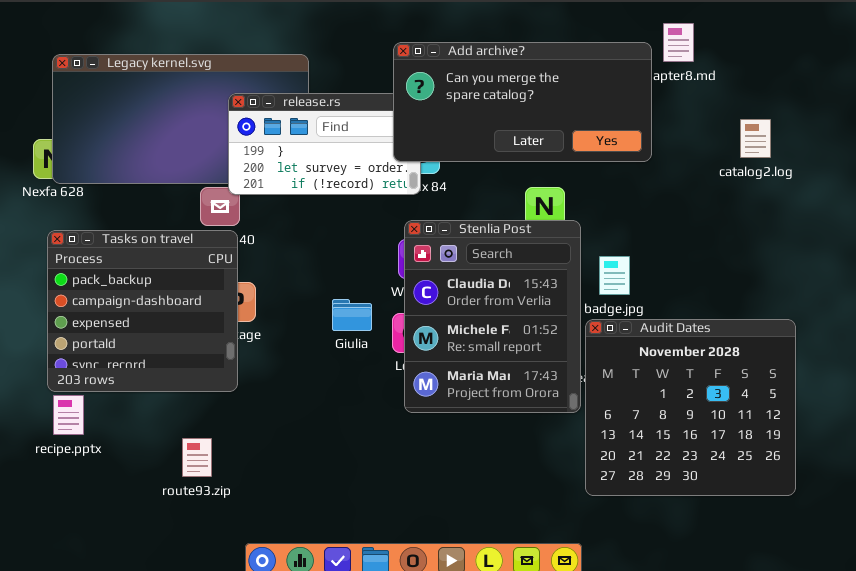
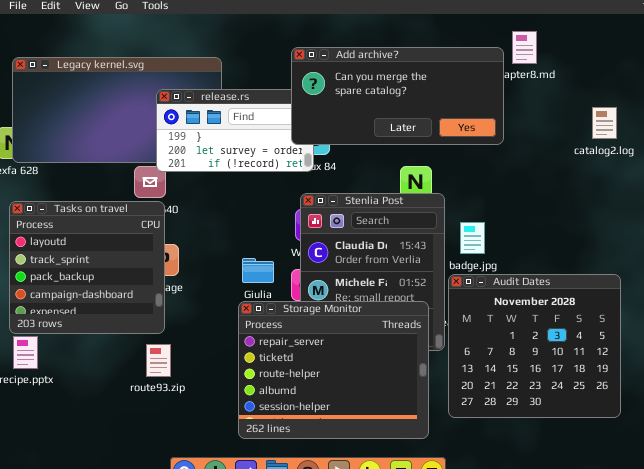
catalog2.log: [740,119,771,158] -> [592,107,617,139], moved
Tasks on travel: [47,230,238,392] -> [9,201,165,334], scrolled up 2 rows
Storage Monitor: none -> [238,301,429,439], opened
route93.zip: [182,438,212,477] -> [146,344,171,377], moved

